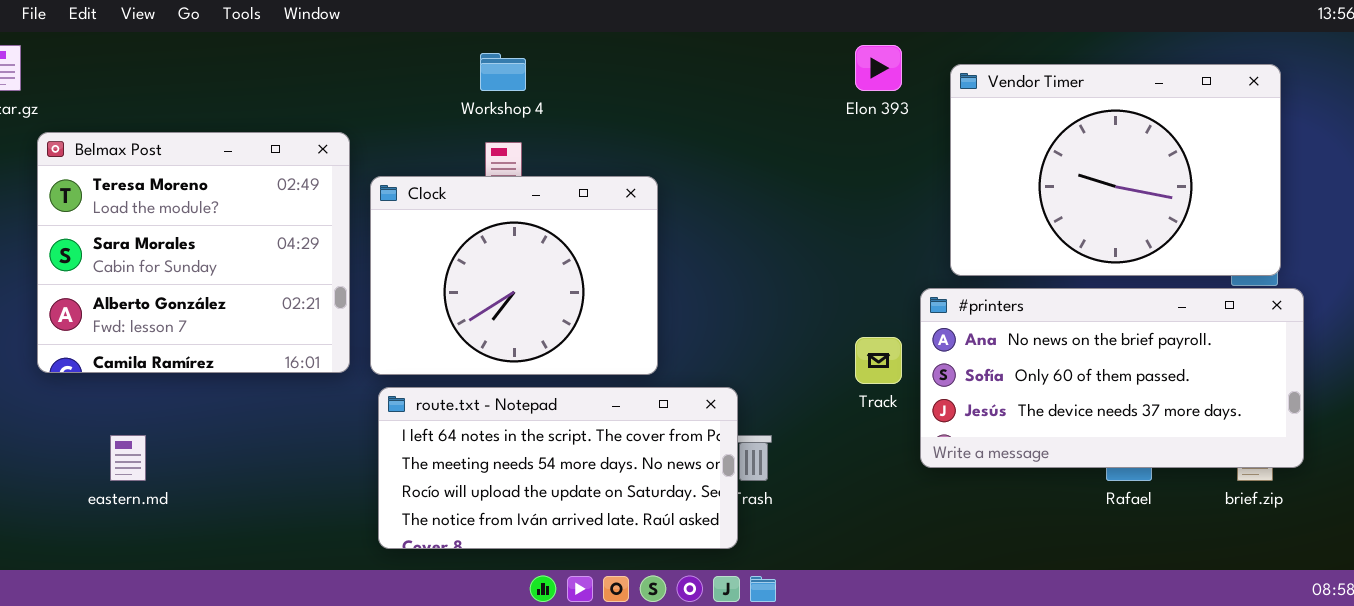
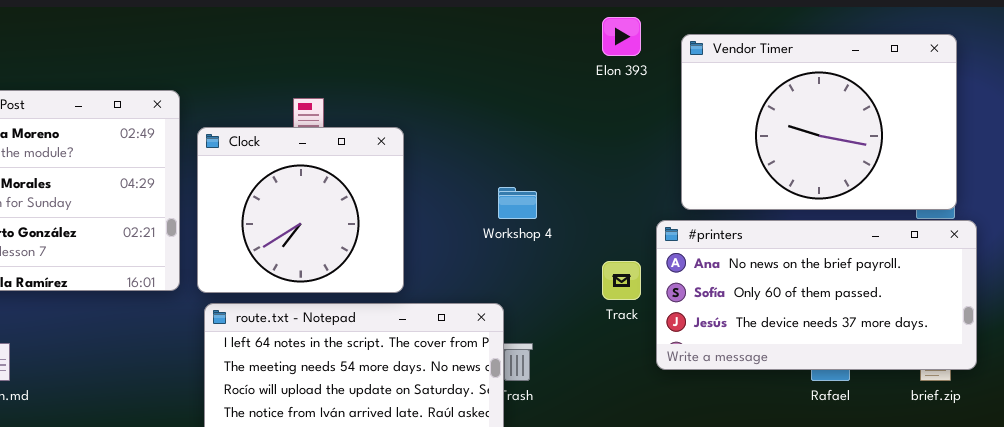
Workshop 4: [480,53,526,91] -> [498,187,537,219], moved
Clock: [370,176,658,375] -> [197,127,404,293], resized

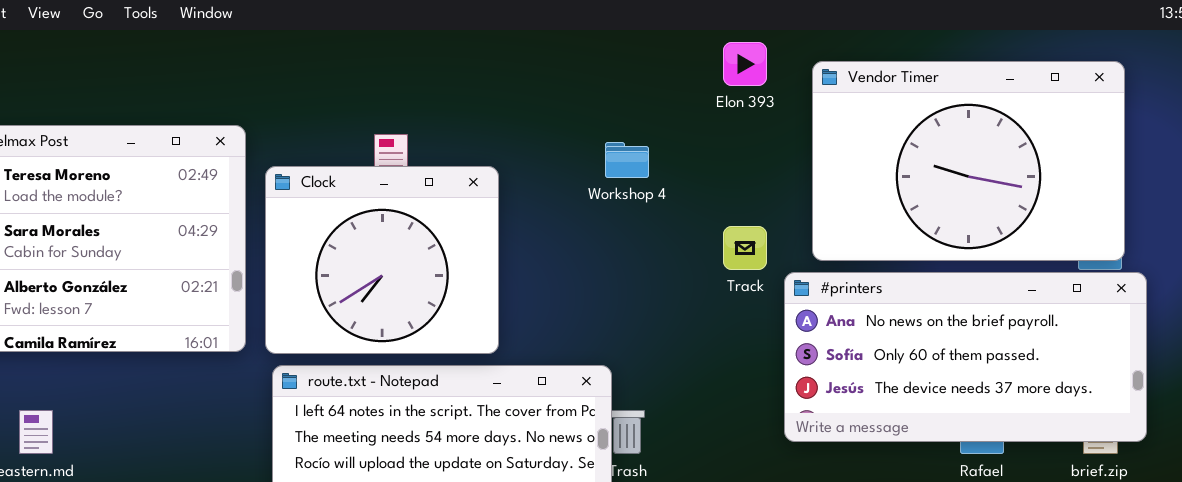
Workshop 4: [498,187,537,219] -> [605,142,649,178], moved
Track: [602,261,641,300] -> [723,226,767,270], moved

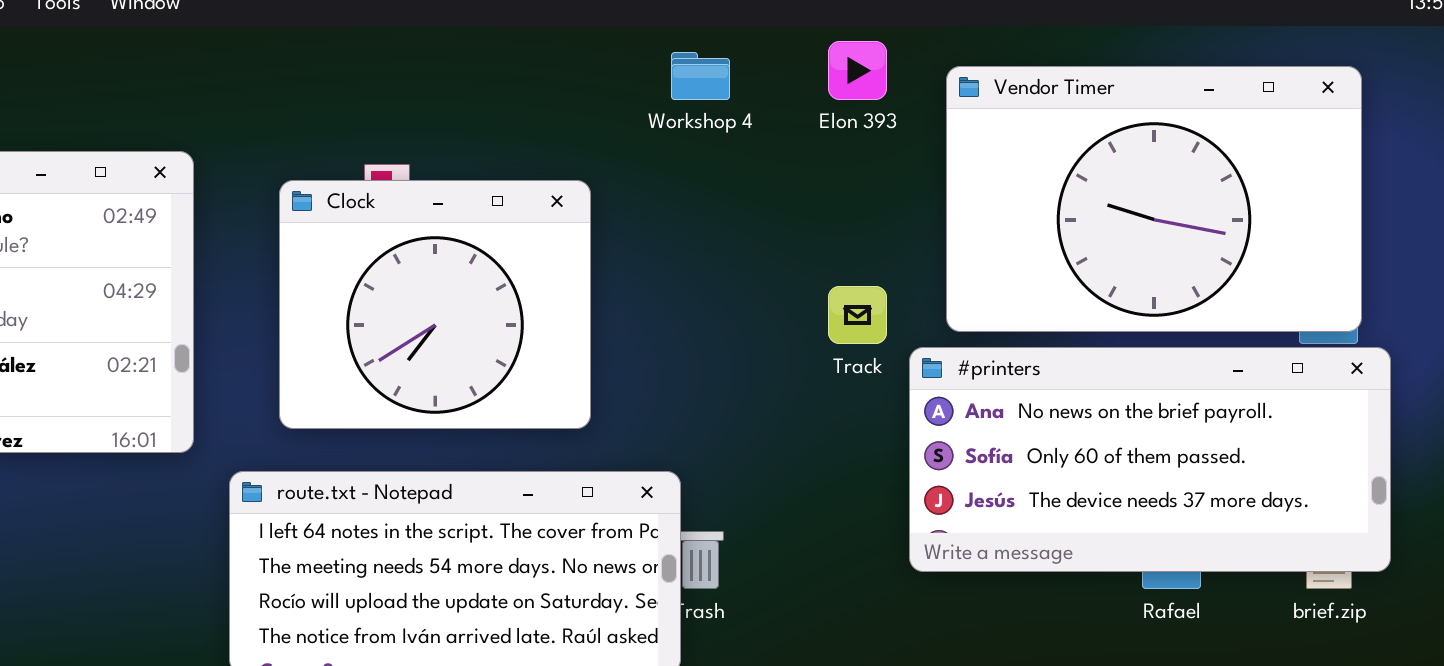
Workshop 4: [605,142,649,178] -> [671,52,730,100], moved
Clock: [265,166,499,354] -> [279,180,591,429], moved

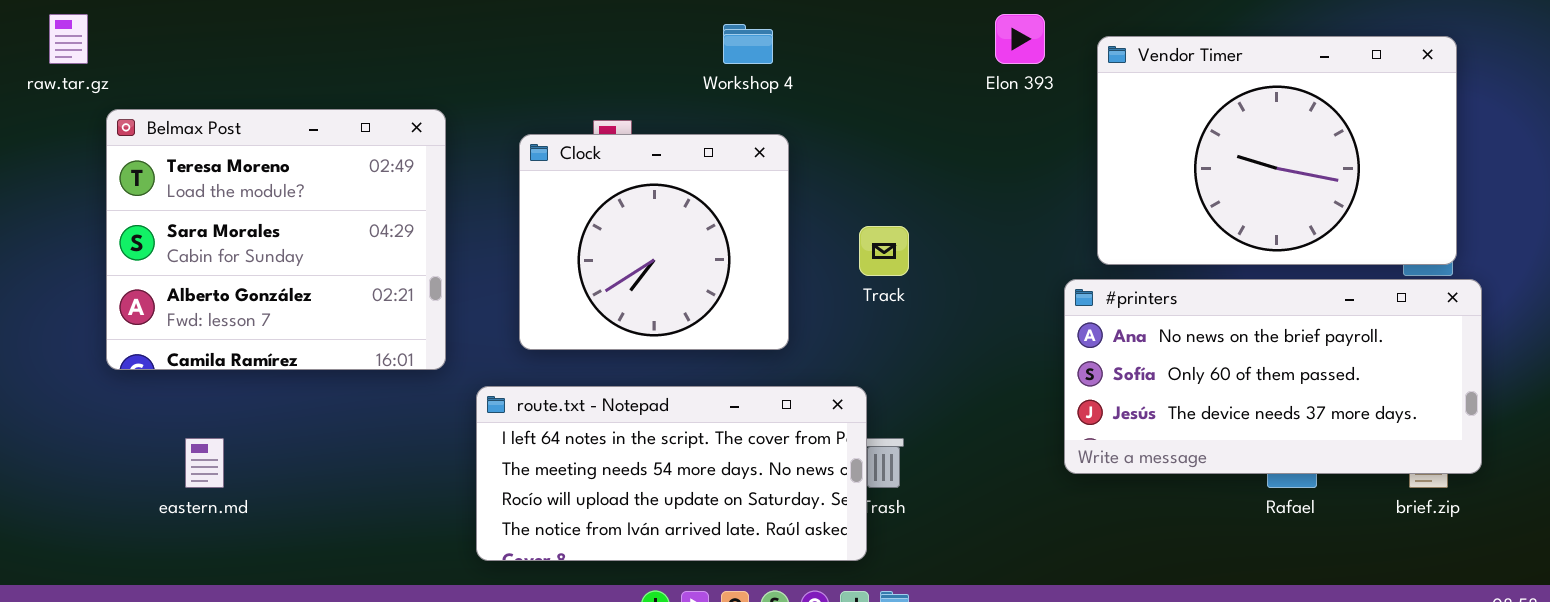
Workshop 4: [671,52,730,100] -> [723,24,773,64], moved
Track: [828,286,887,344] -> [859,226,909,276], moved

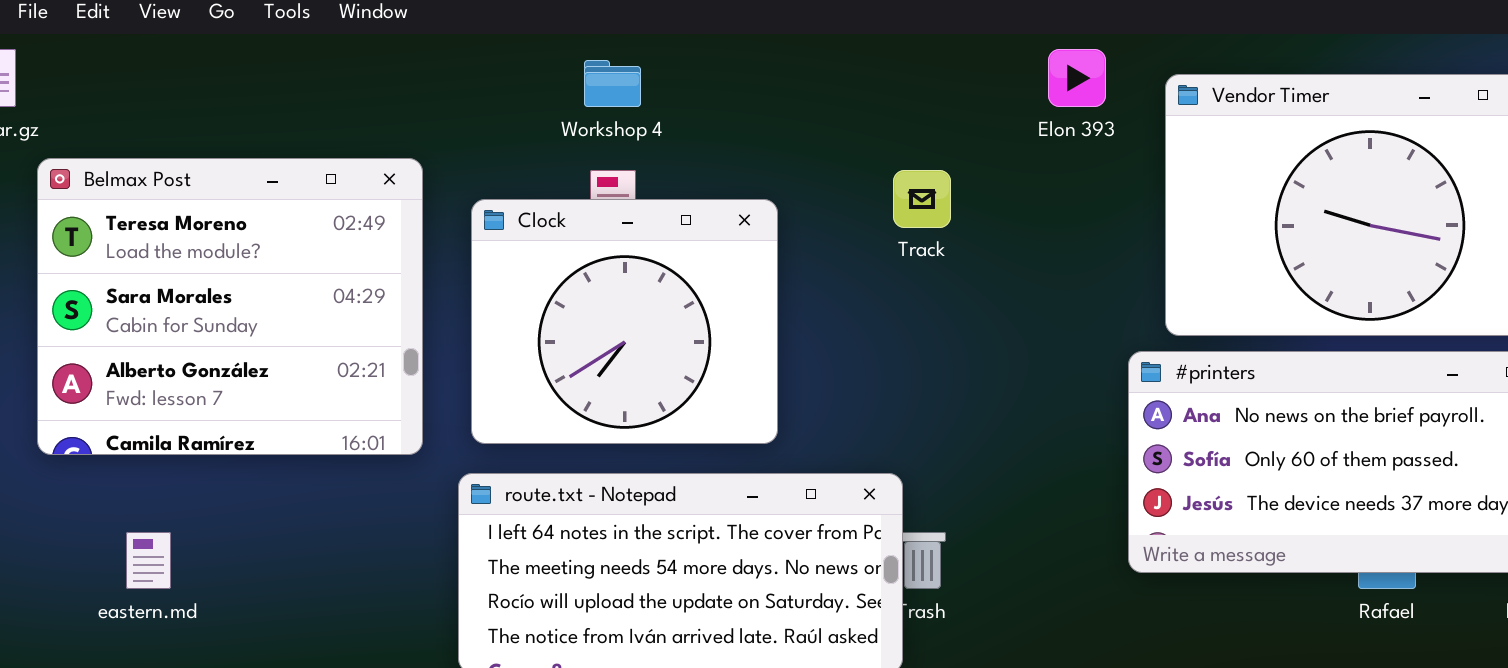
Workshop 4: [723,24,773,64] -> [584,60,641,107], moved
Clock: [519,134,789,350] -> [471,199,778,444], moved
Track: [859,226,909,276] -> [893,170,951,228], moved

